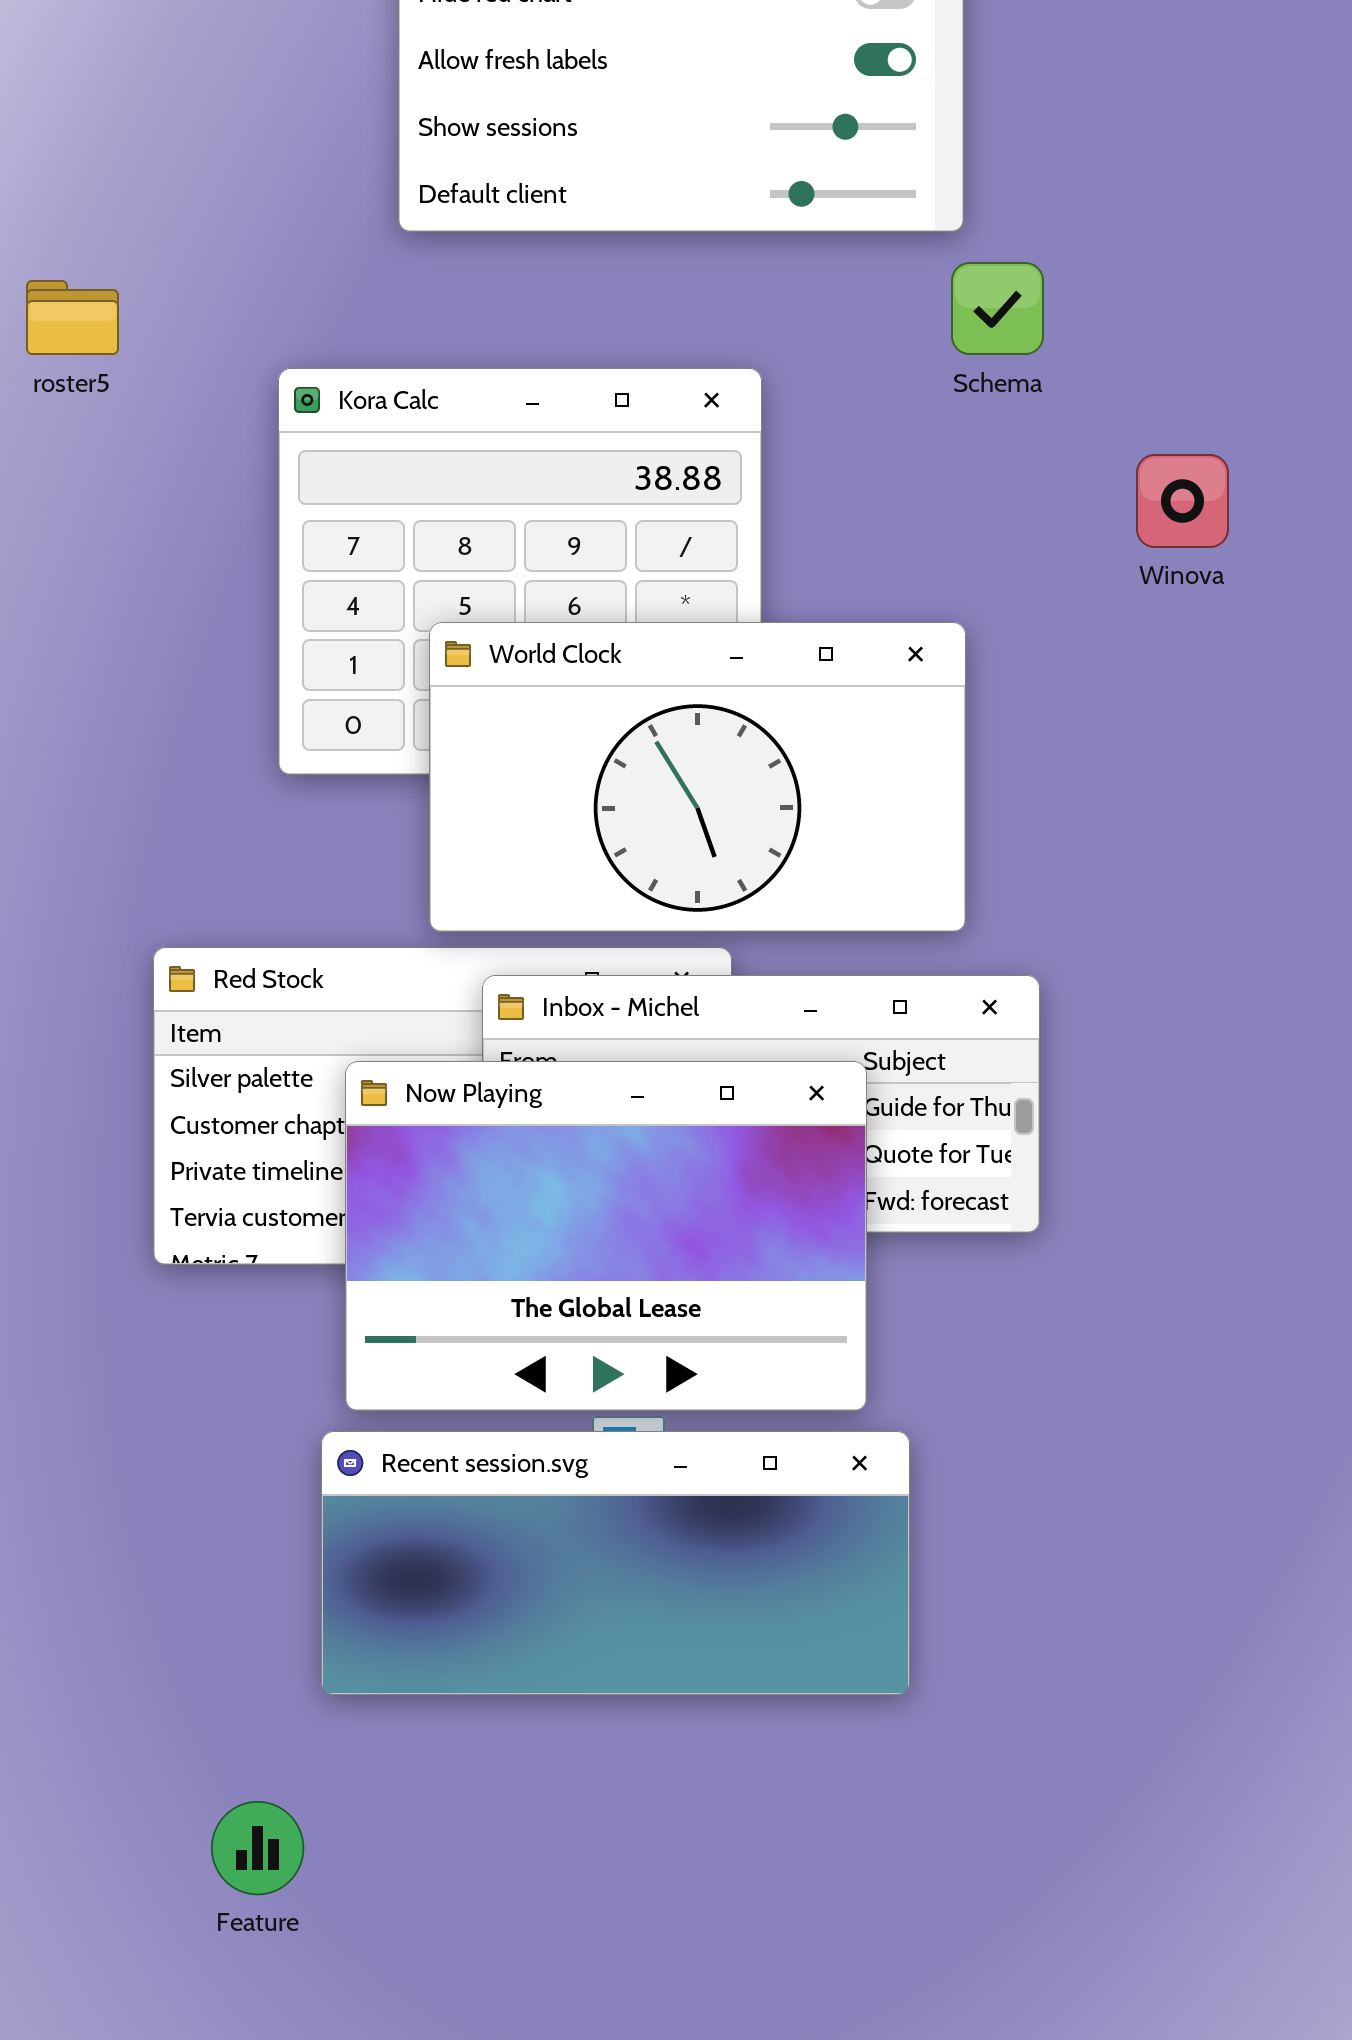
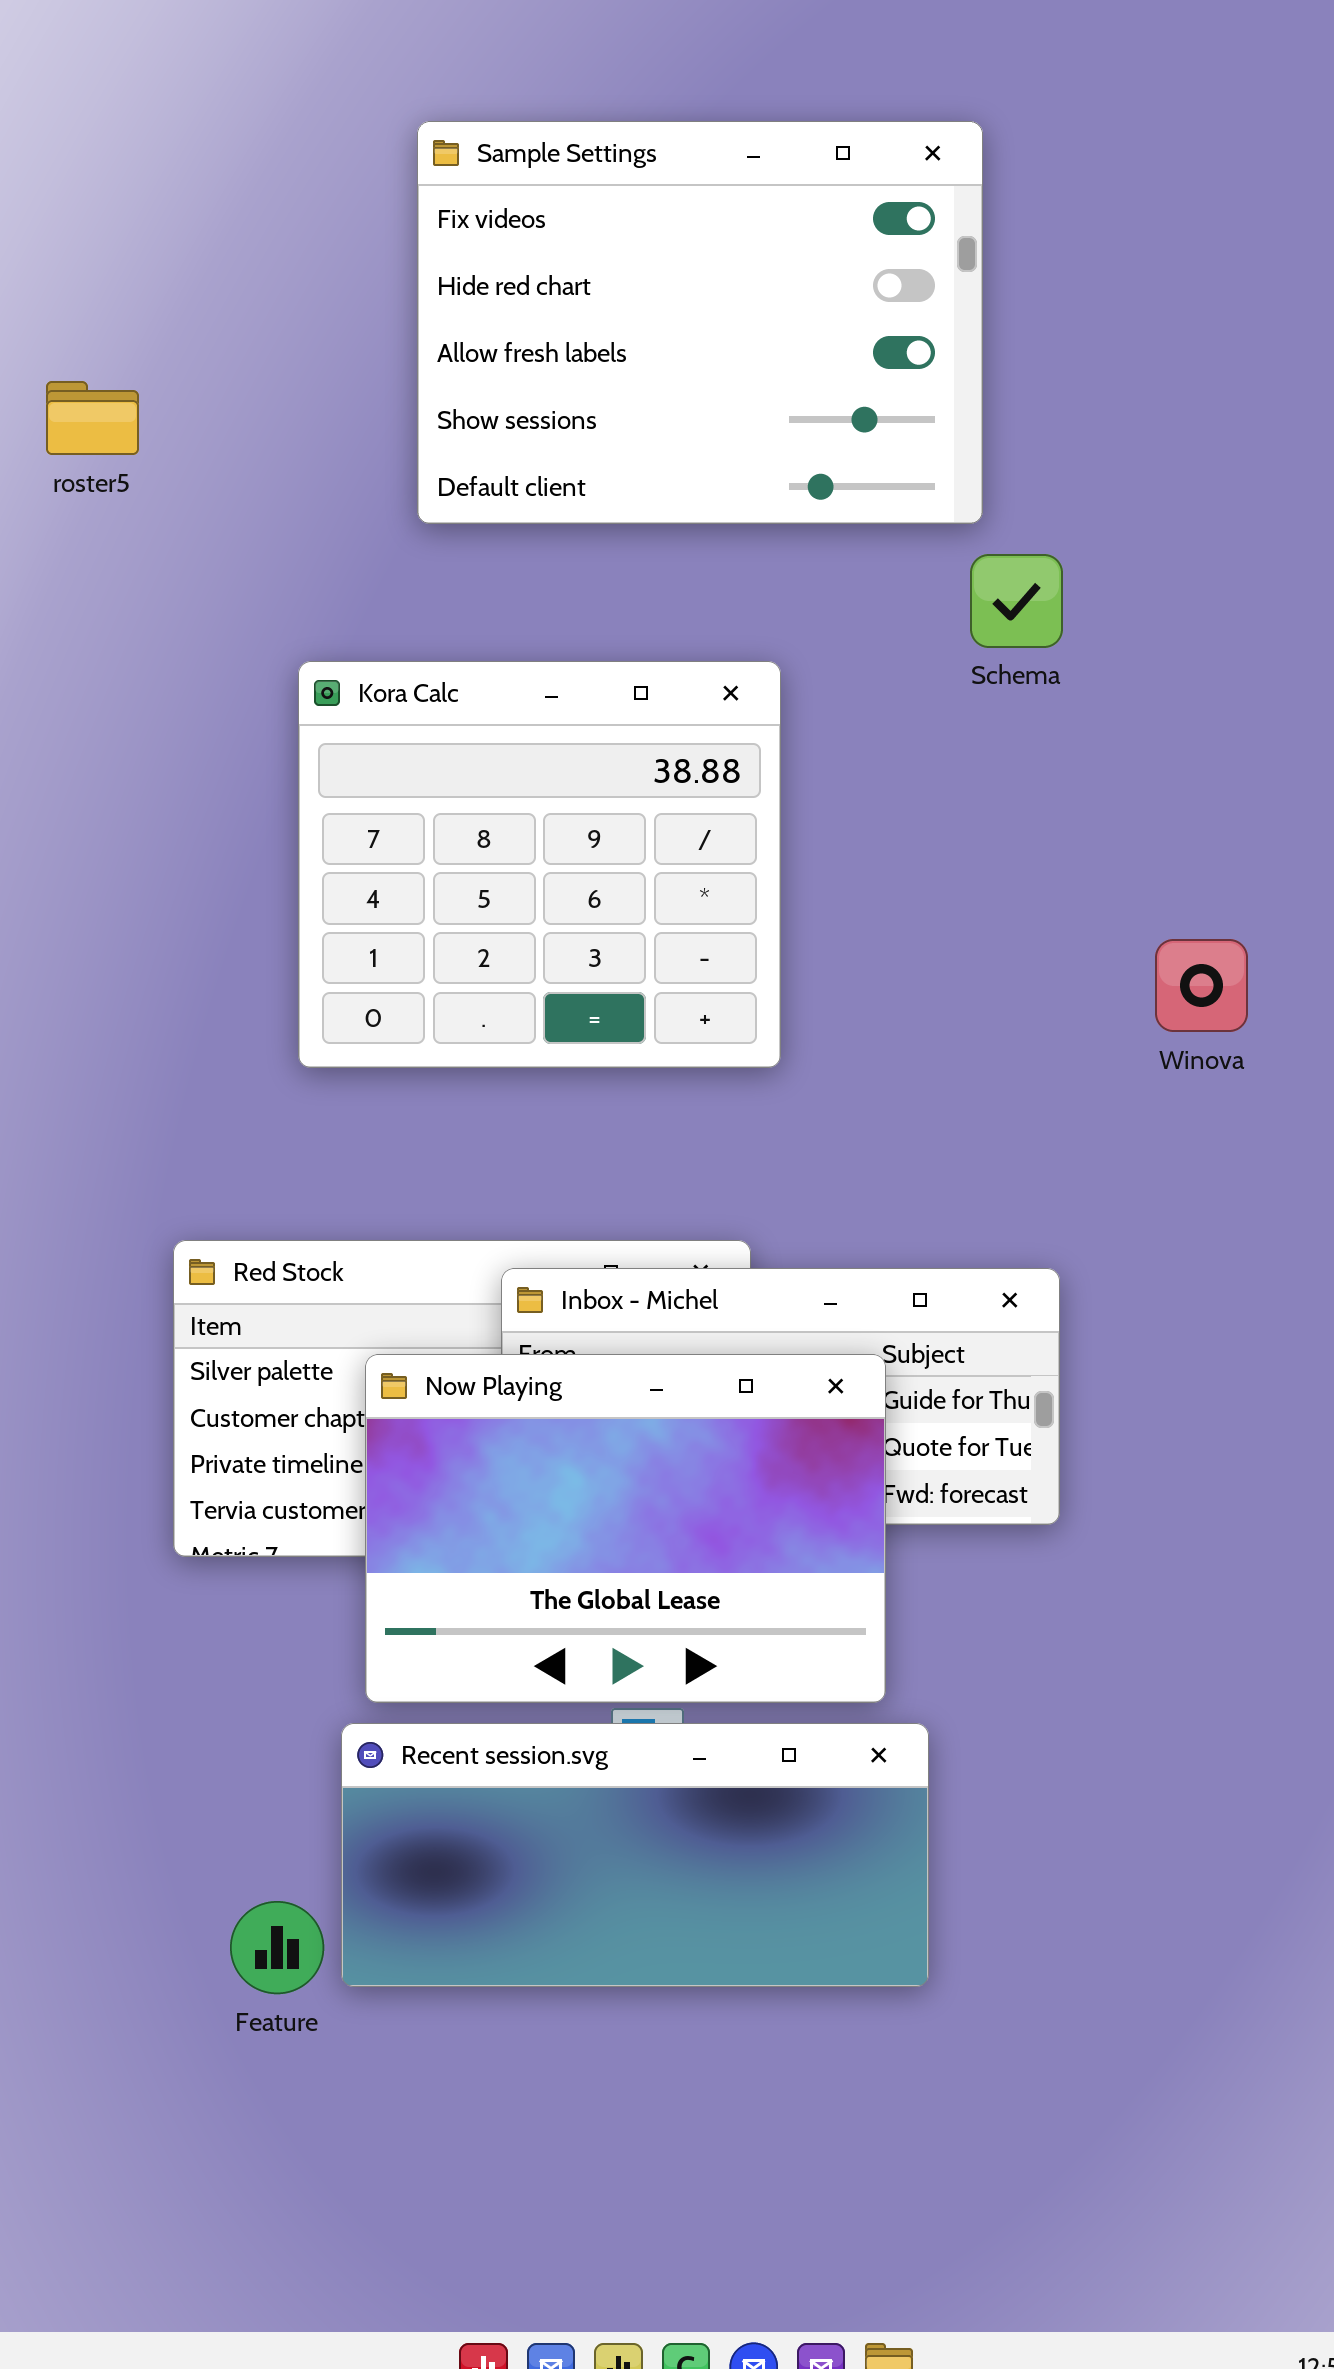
roster5: [26,280,119,355] -> [46,381,139,455], moved
Winova: [1136,454,1229,548] -> [1155,939,1248,1032], moved
World Clock: [429,622,966,932] -> none, closed
Feature: [211,1801,304,1895] -> [230,1901,324,1994], moved

